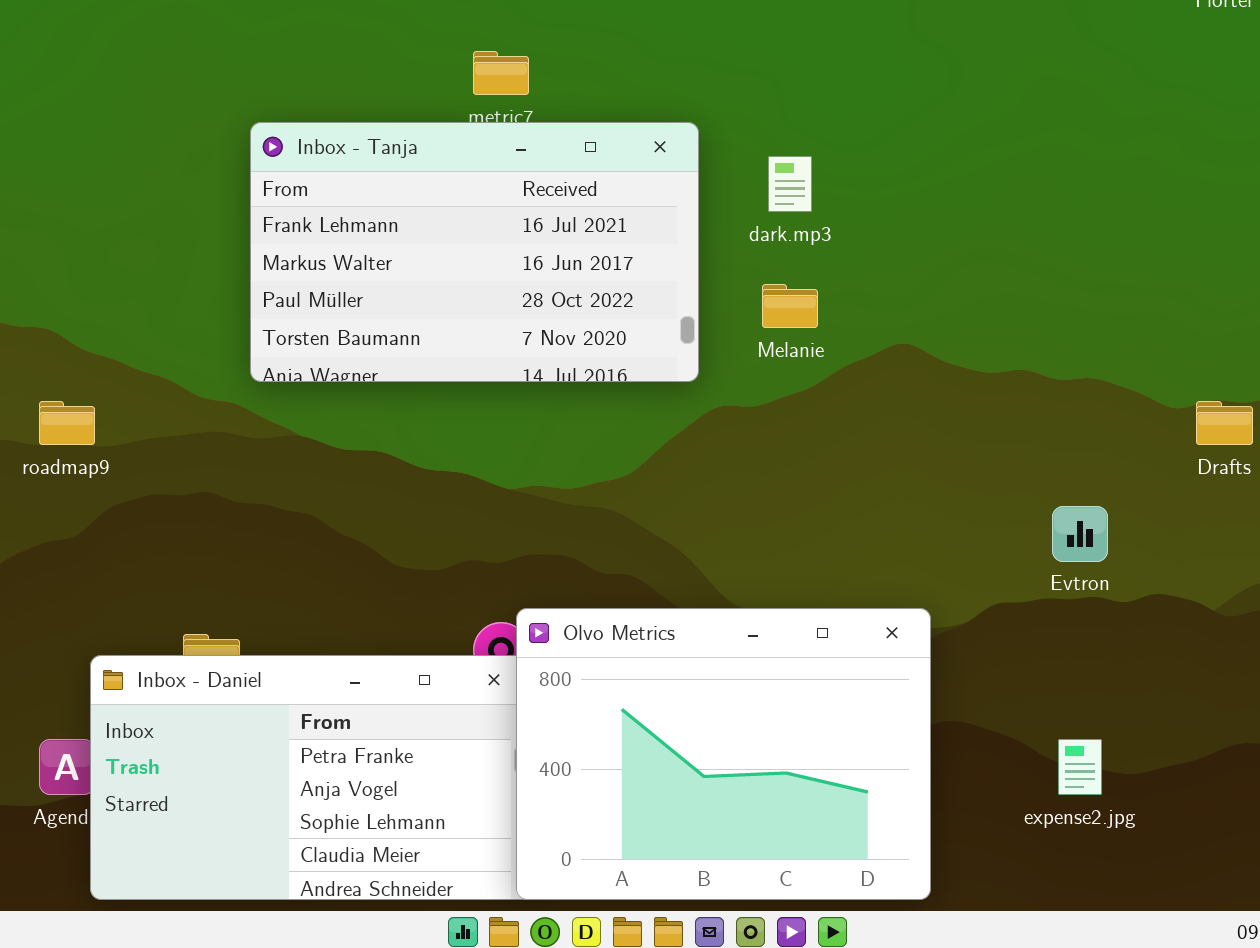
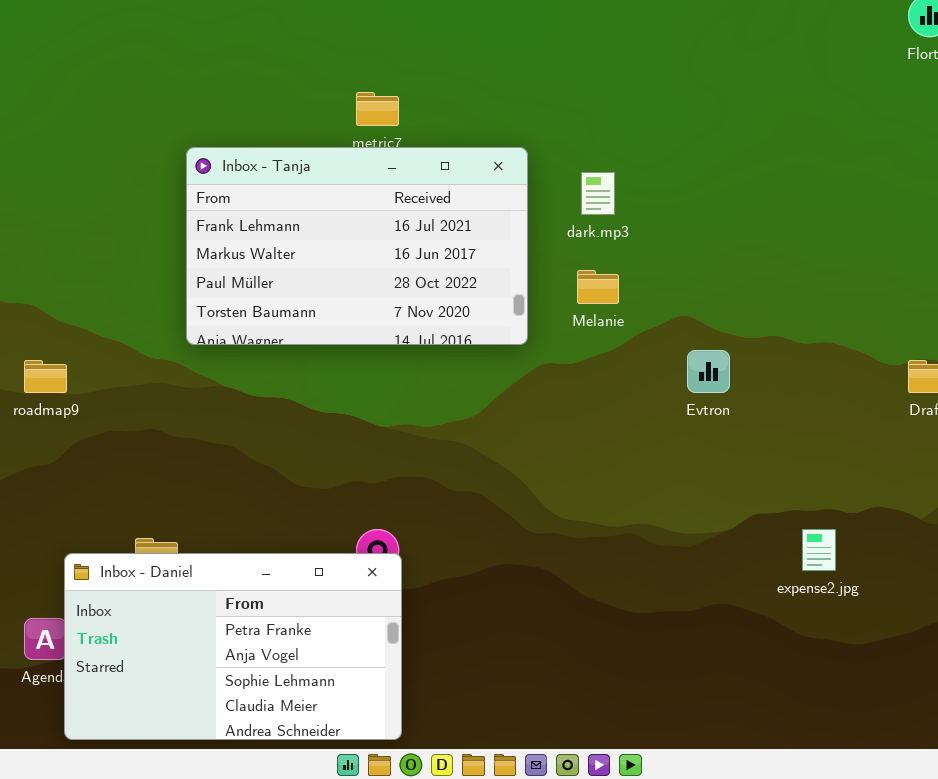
Evtron: [1052,506,1108,562] -> [687,350,730,393], moved
Olvo Metrics: [516,608,931,900] -> none, closed
expense2.jpg: [1058,739,1102,795] -> [802,529,836,571], moved

